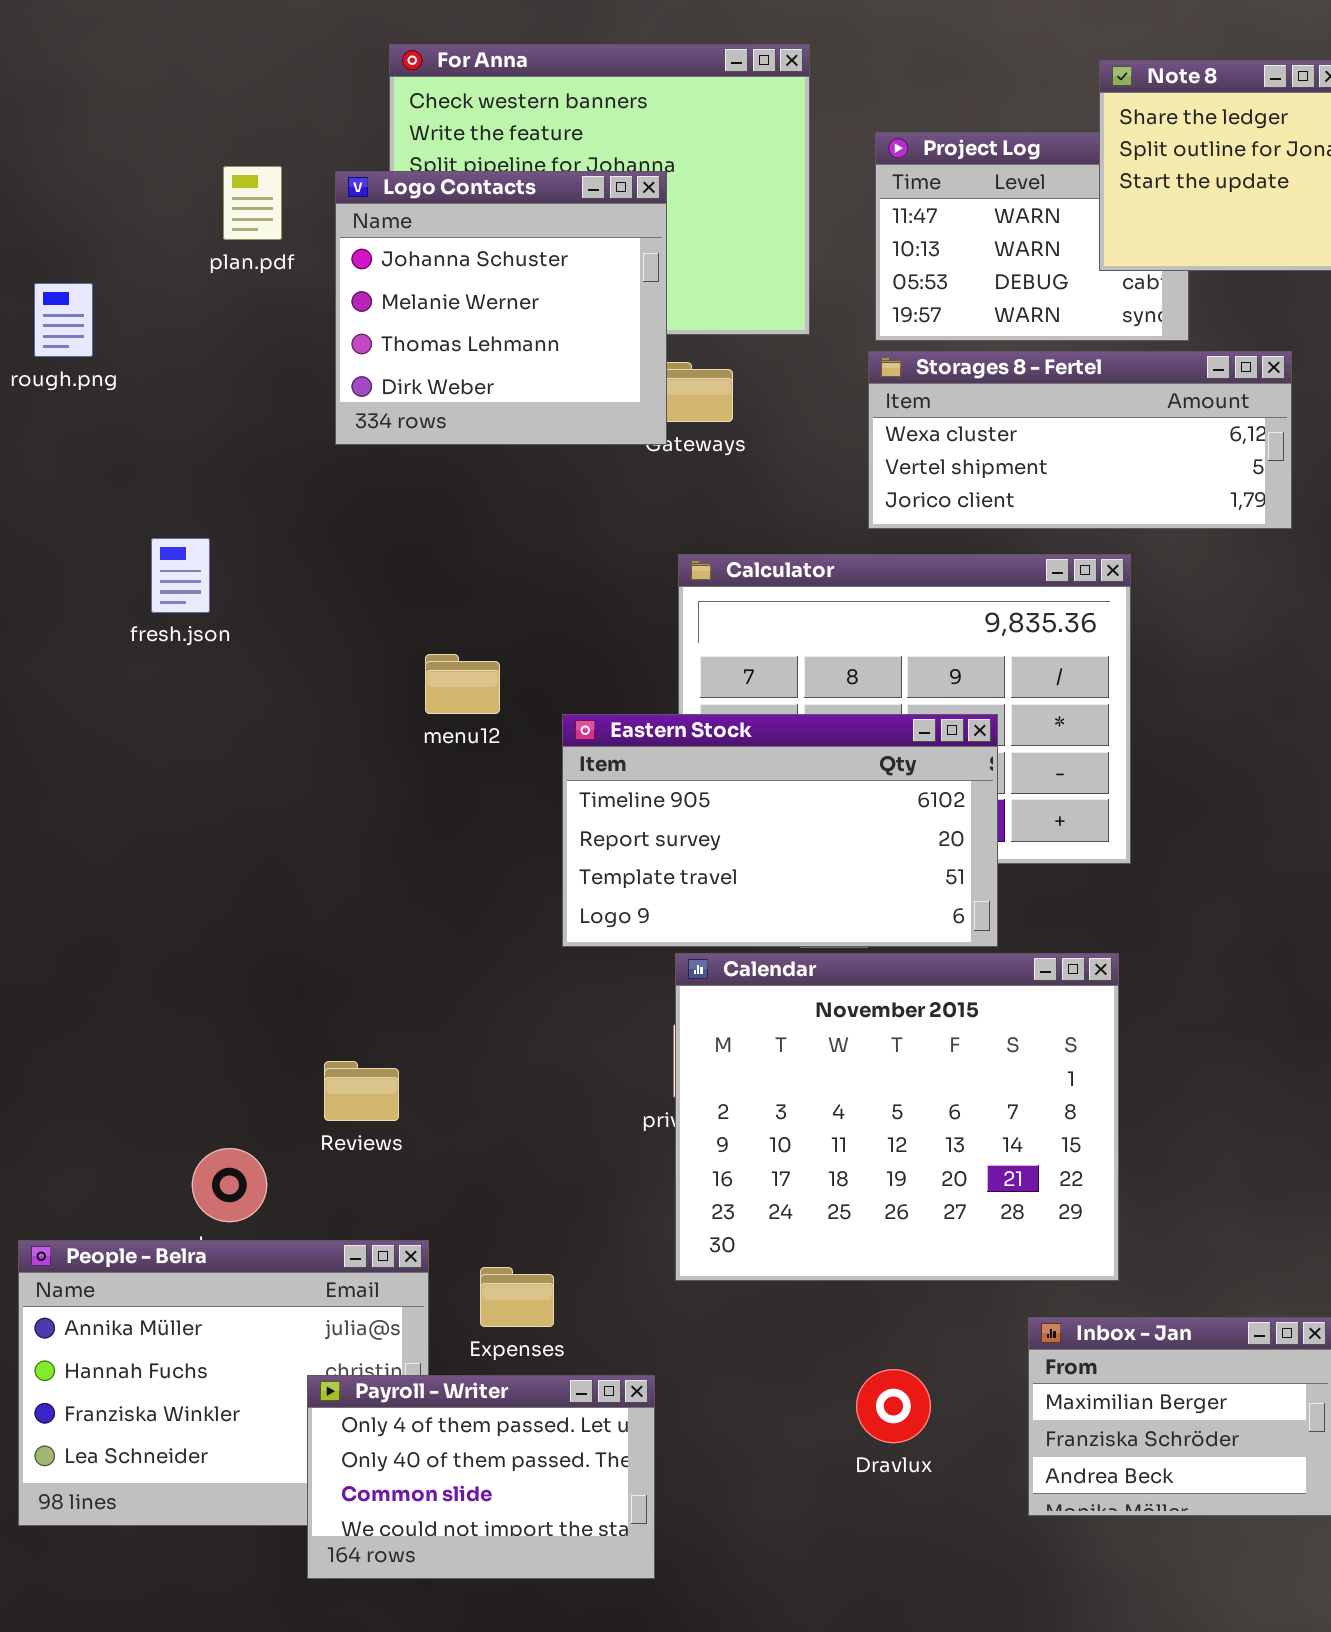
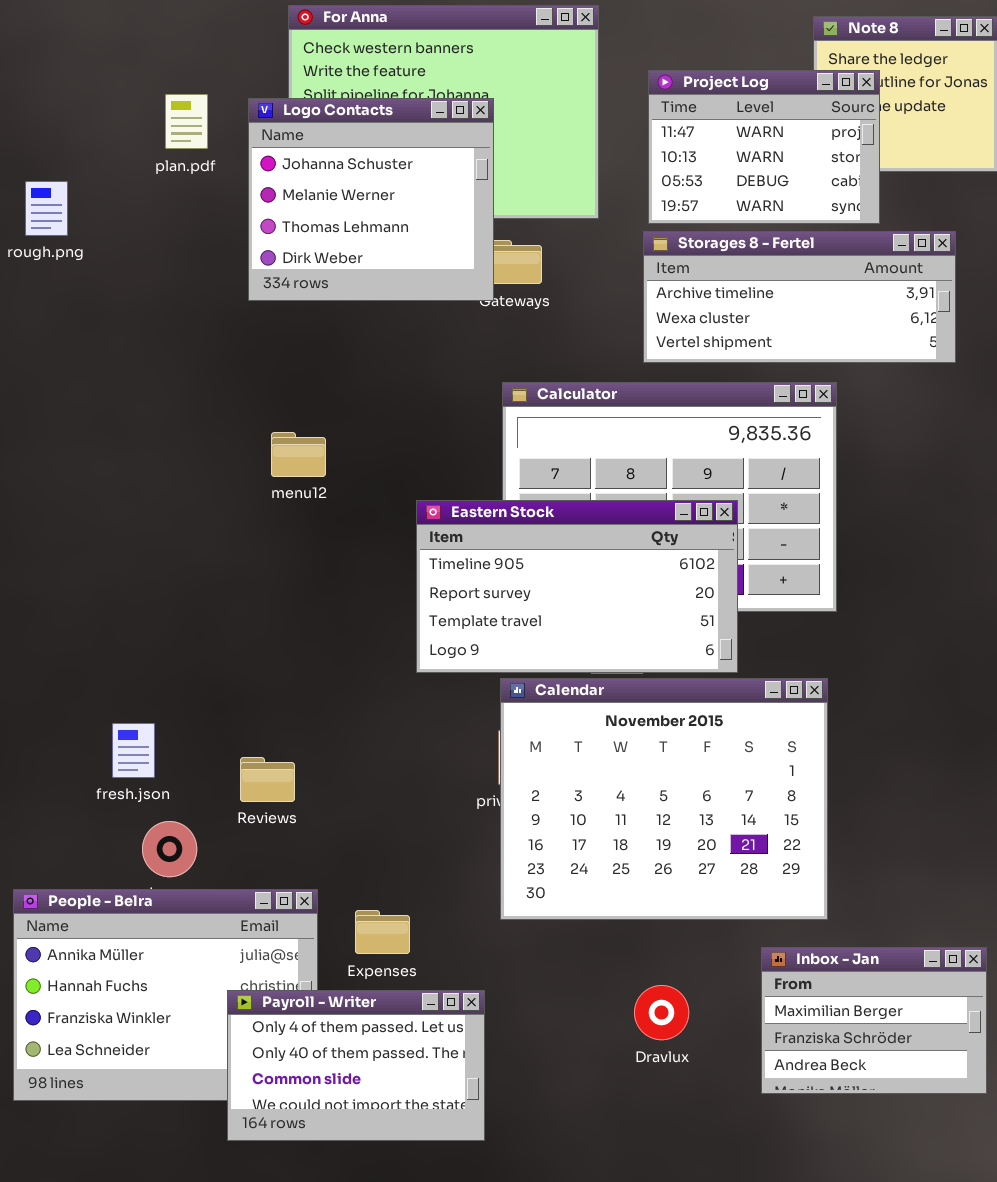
Project Log: [875,132,1189,341] -> [648,70,880,224], raised
Storages 8 - Fertel: [868,351,1292,529] -> [643,231,956,363], scrolled up 1 row
fresh.json: [151,538,210,613] -> [112,723,155,778], moved
menu12: [425,654,500,714] -> [271,432,326,477], moved

